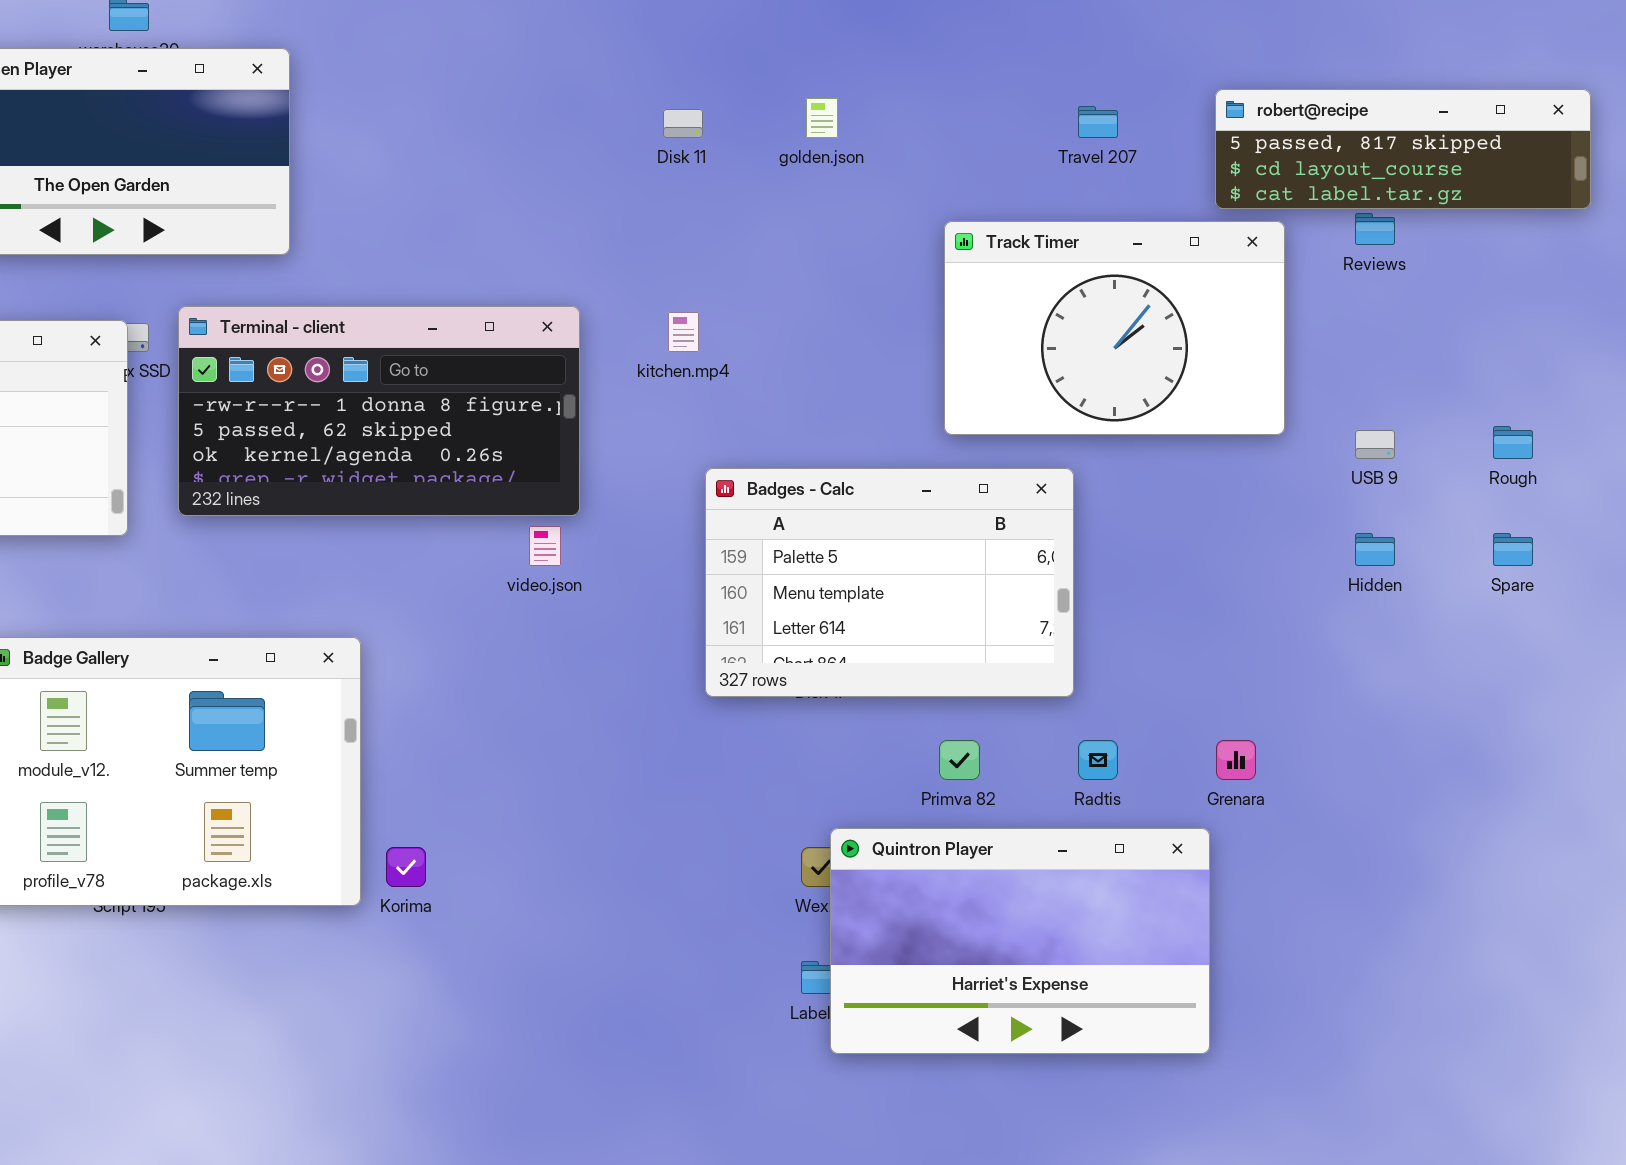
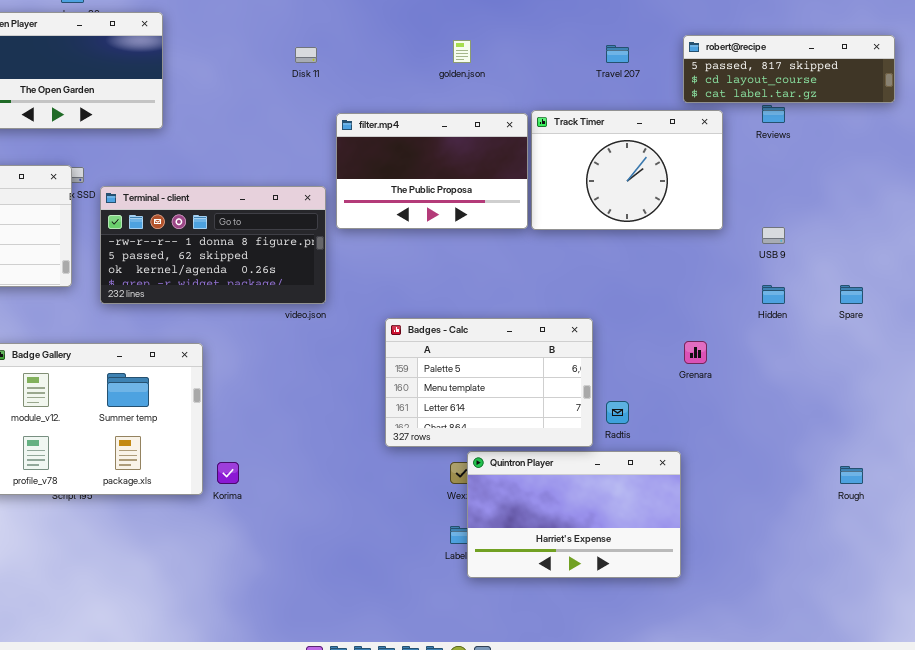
Disk 11: [663,109,703,138] -> [295,47,317,63], moved
filter.mp4: none -> [336,113,528,229], opened
Terminal - client: [178,306,580,516] -> [100,186,326,304], moved
Rough: [1493,426,1533,459] -> [840,466,863,484], moved
Badges - Calc: [705,468,1074,697] -> [385,318,593,447], moved
Grenara: [1216,740,1256,780] -> [684,341,707,364], moved

